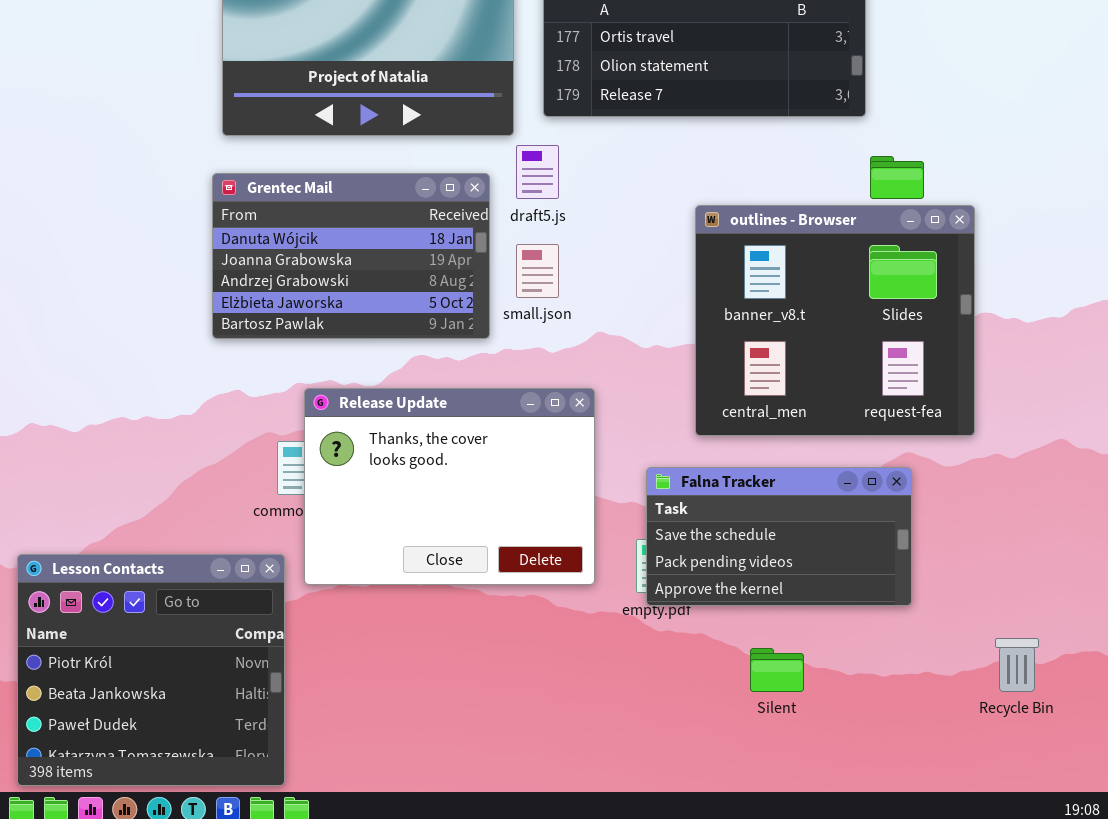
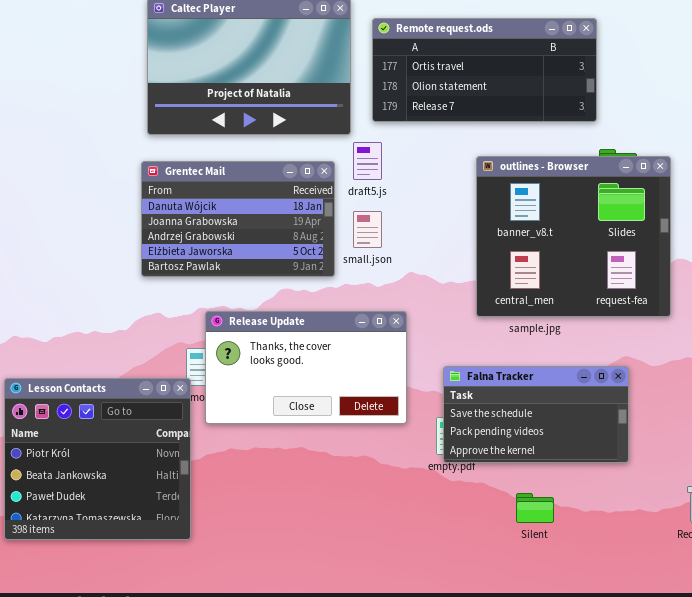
outlines - Browser: [695,205,975,436] -> [476,156,671,317], moved
Release Update: [304,388,595,585] -> [205,311,407,424], resized
Lesson Contacts: [17,554,285,786] -> [4,378,191,540], moved

